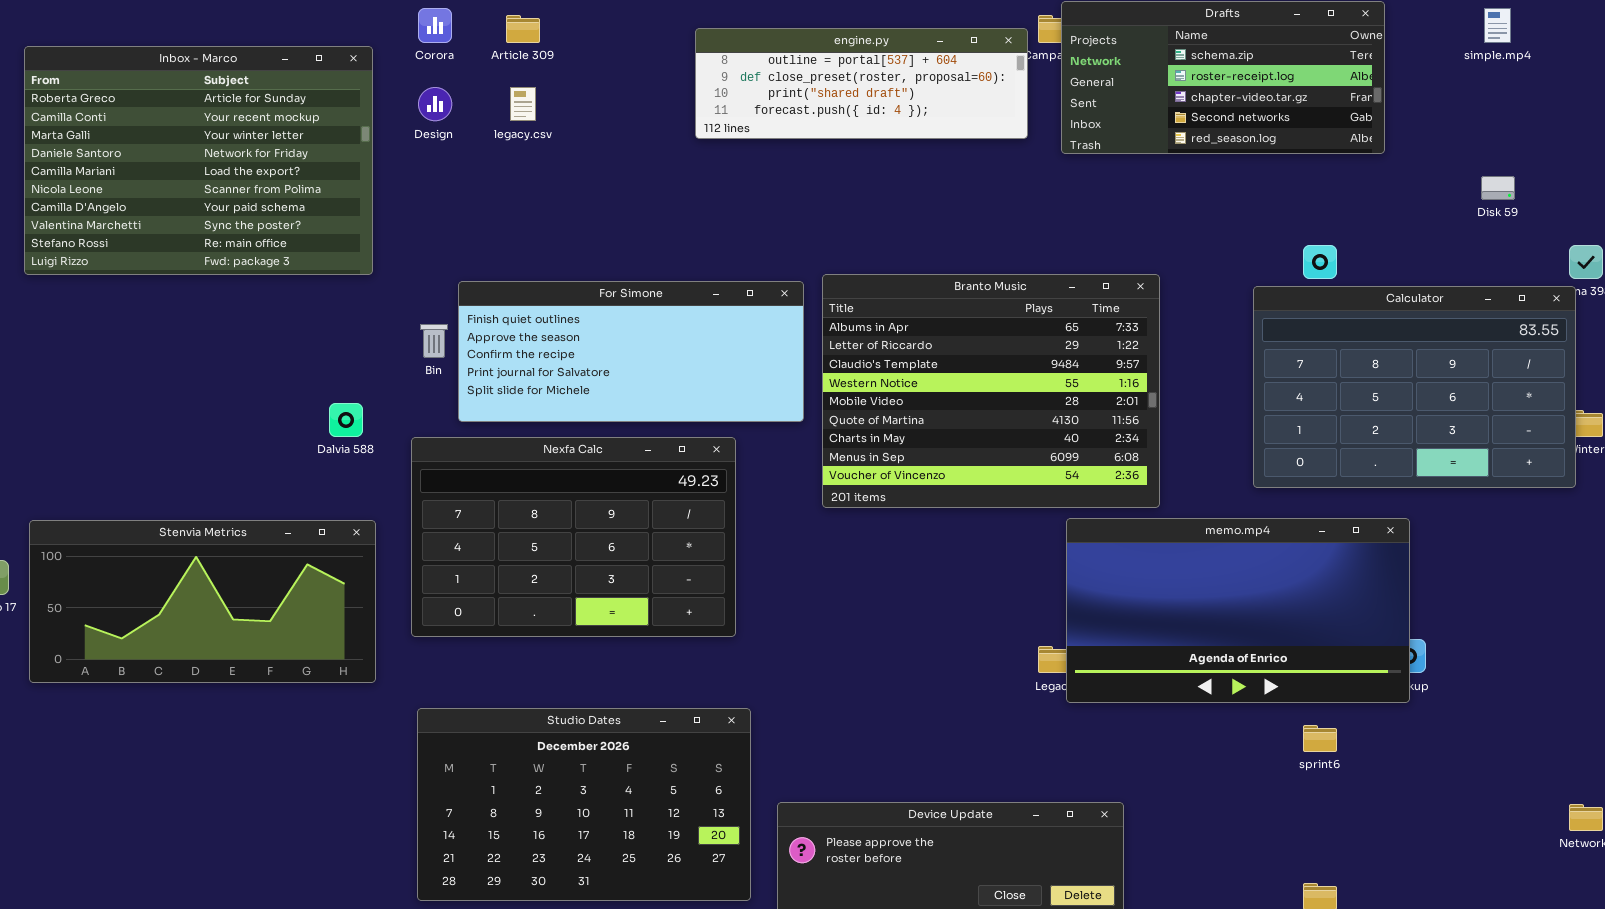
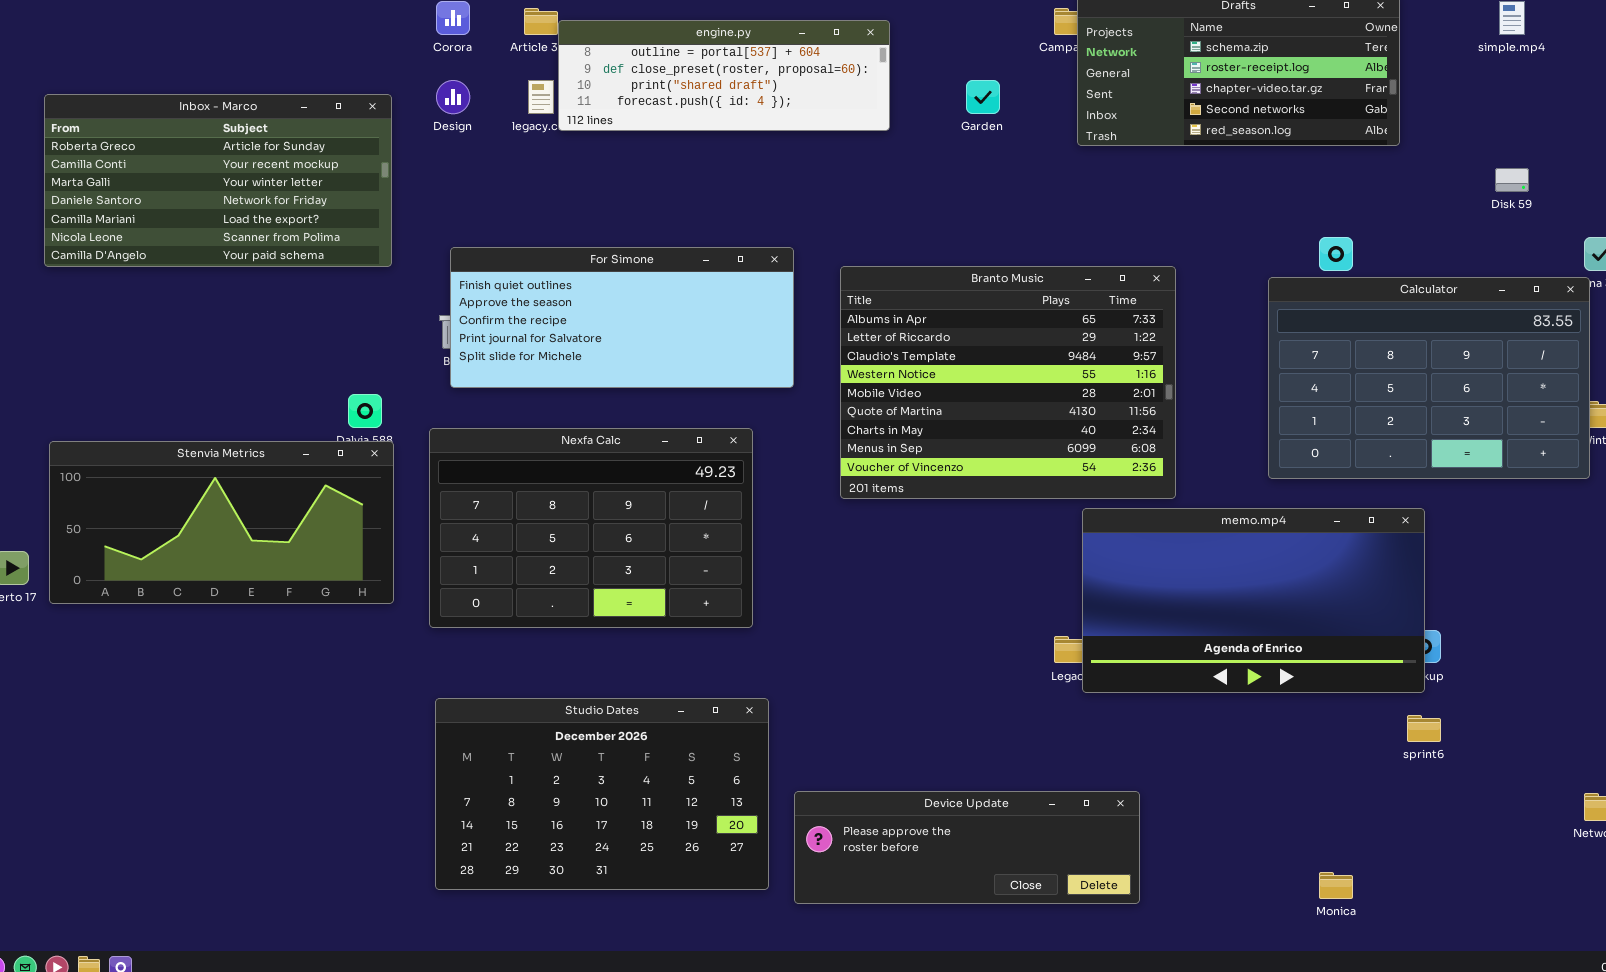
engine.py: [695,28,1028,139] -> [558,20,890,131], moved
Inbox - Marco: [24,46,373,275] -> [44,94,392,267], resized
For Simone: [458,281,804,422] -> [450,247,794,388], moved
Stenvia Metrics: [29,520,376,683] -> [49,441,394,604], moved
sprint6: [1303,725,1337,752] -> [1407,715,1441,742], moved

